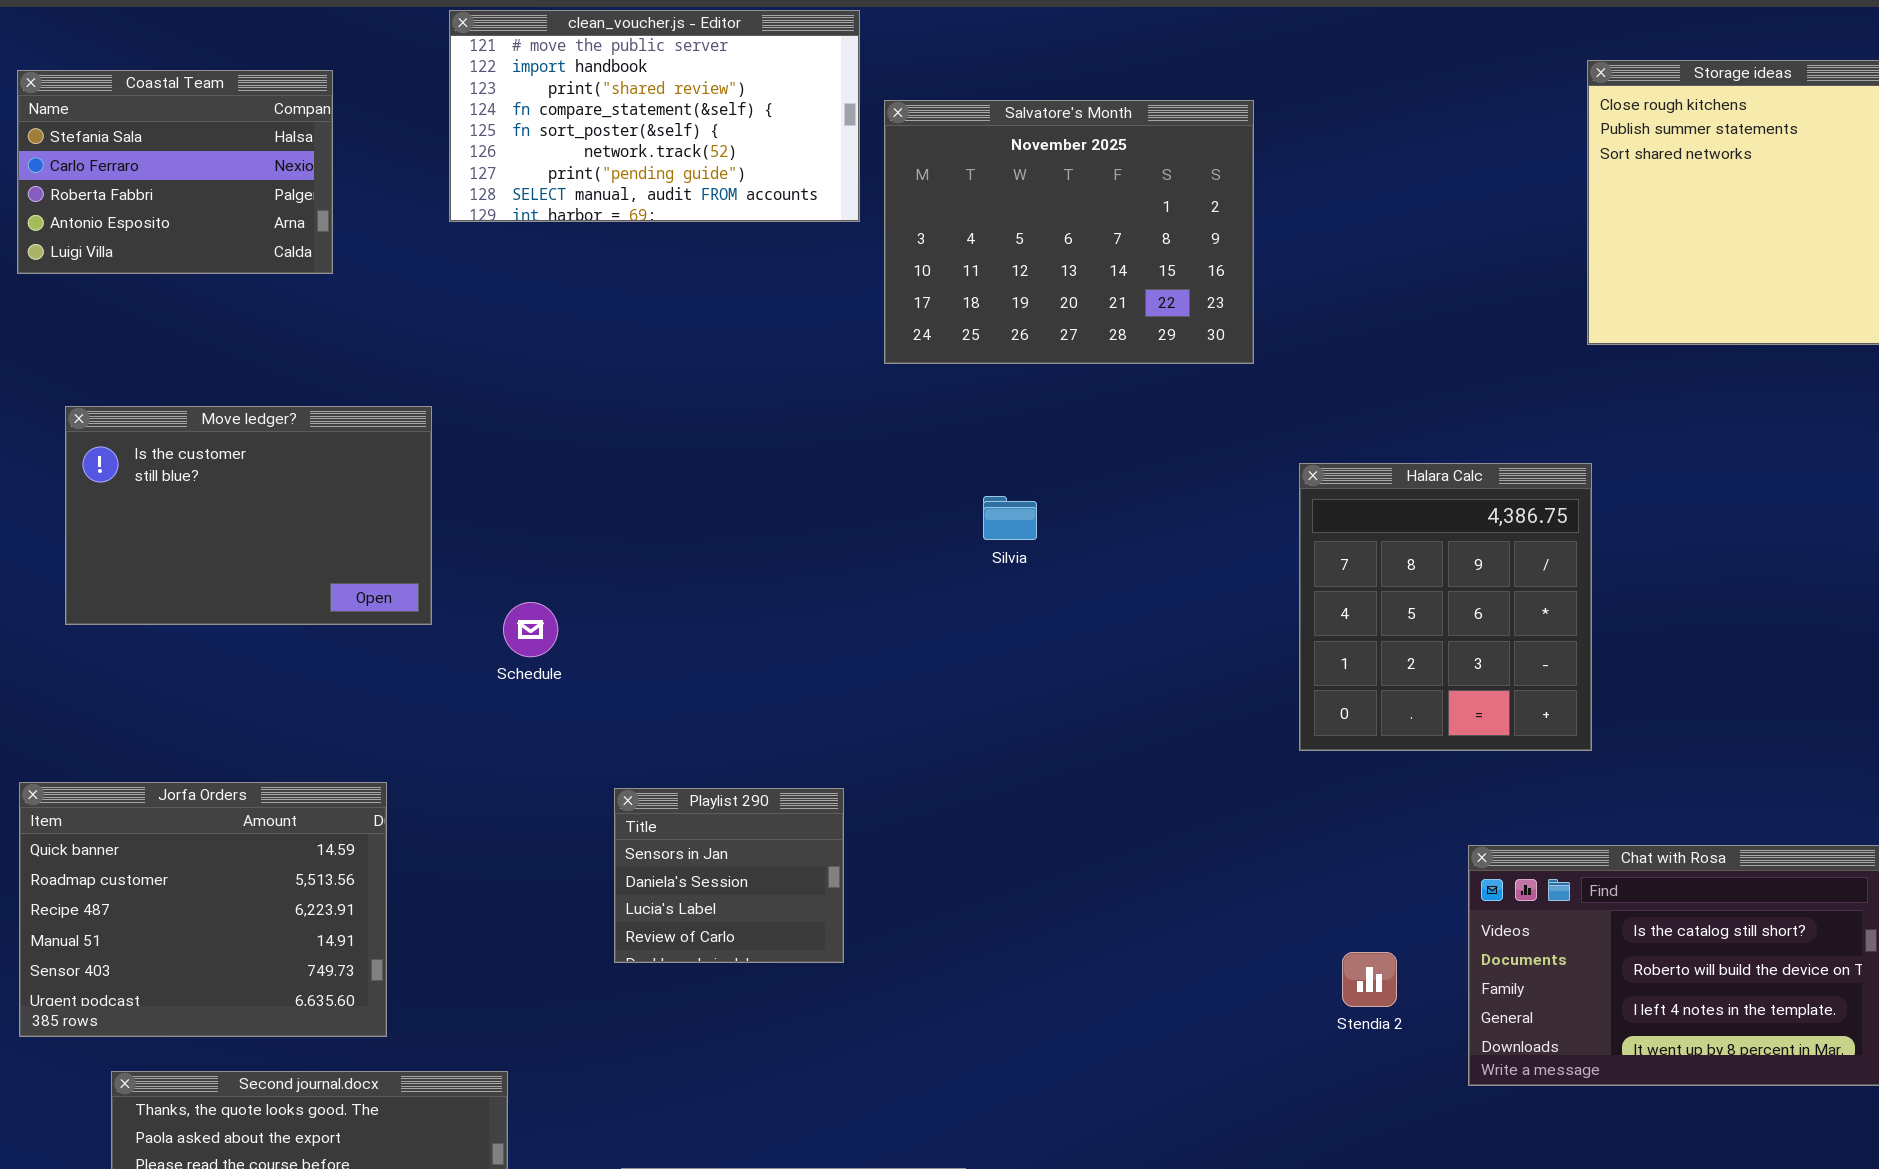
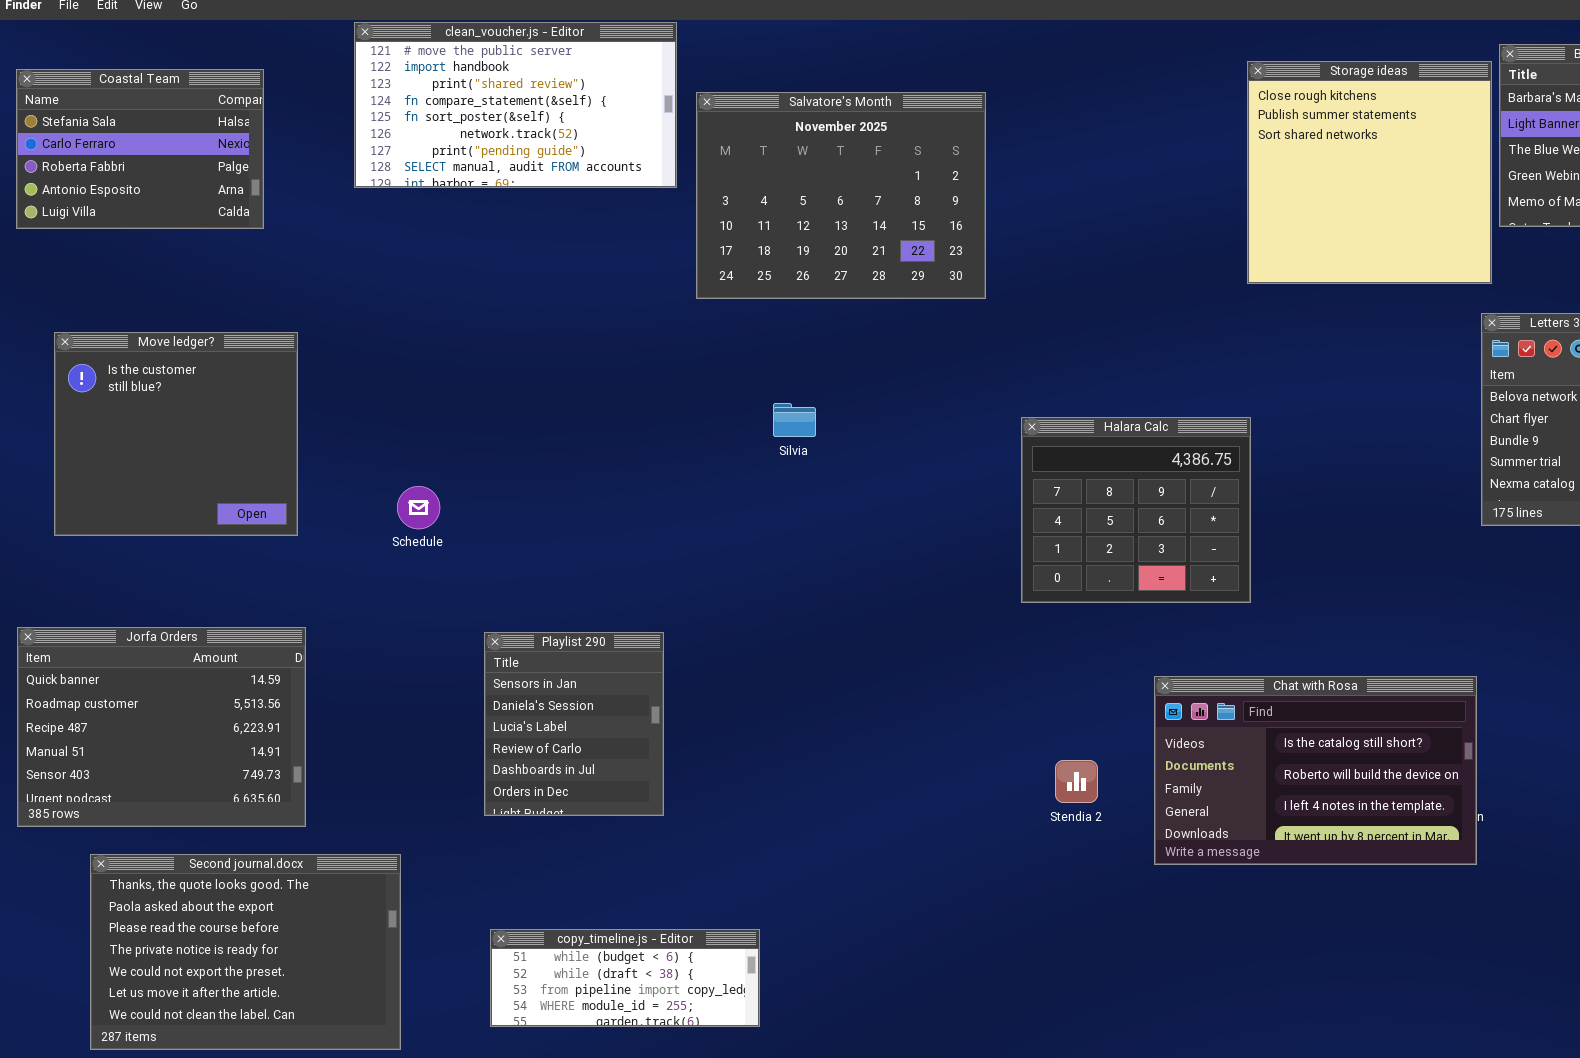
Move ledger?: [65,406,432,625] -> [54,332,298,536], resized
Halara Calc: [1299,463,1592,751] -> [1021,417,1251,603], resized
Playlist 290: [614,788,844,963] -> [484,632,664,816], resized

